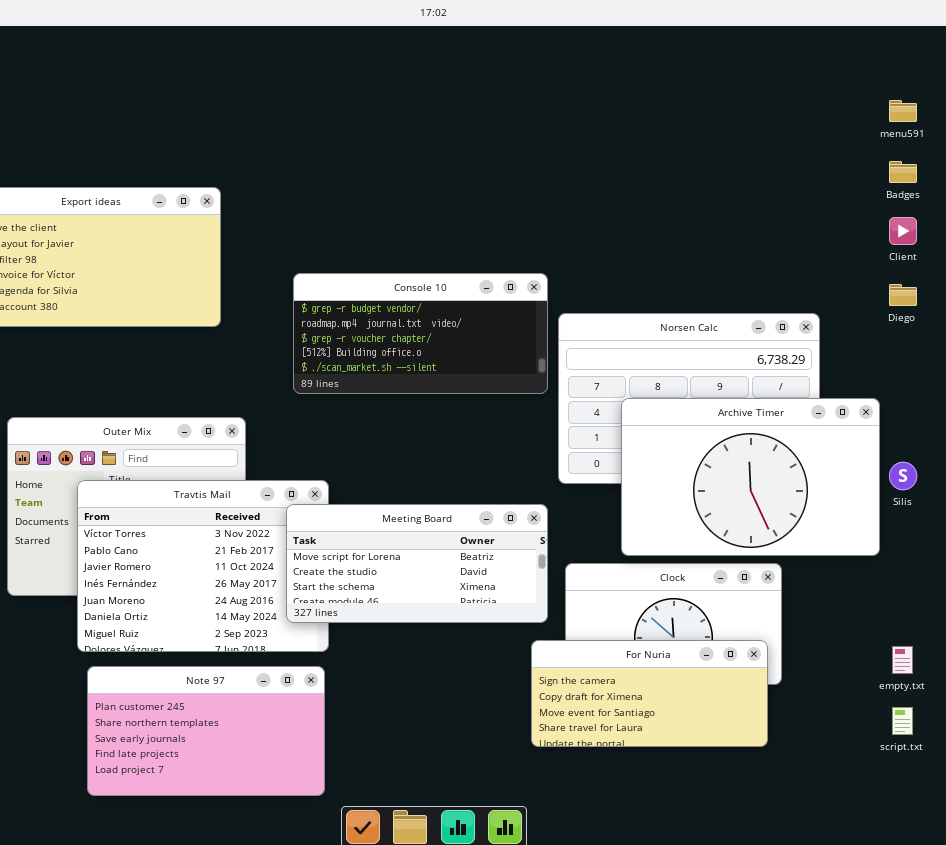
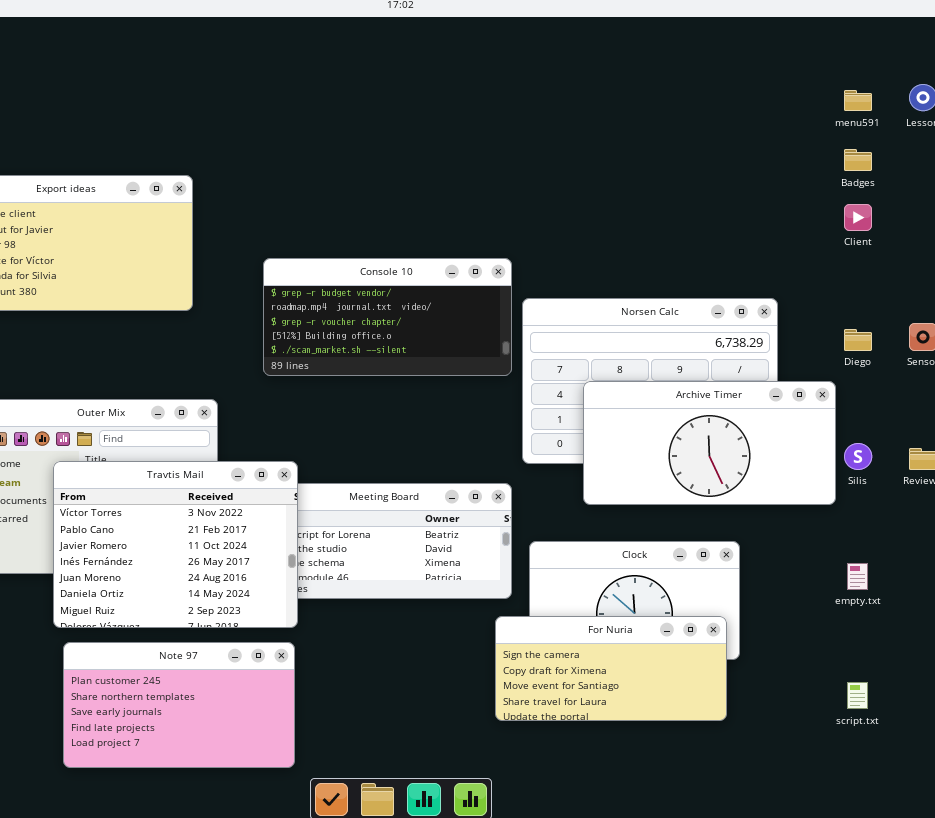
Diego: [889,284,917,306] -> [844,329,872,351], moved
Archive Timer: [621,398,880,556] -> [583,381,836,505], resized
Travtis Mail: [77,480,329,652] -> [53,461,298,628], raised
empty.txt: [892,646,913,674] -> [847,563,868,590], moved

